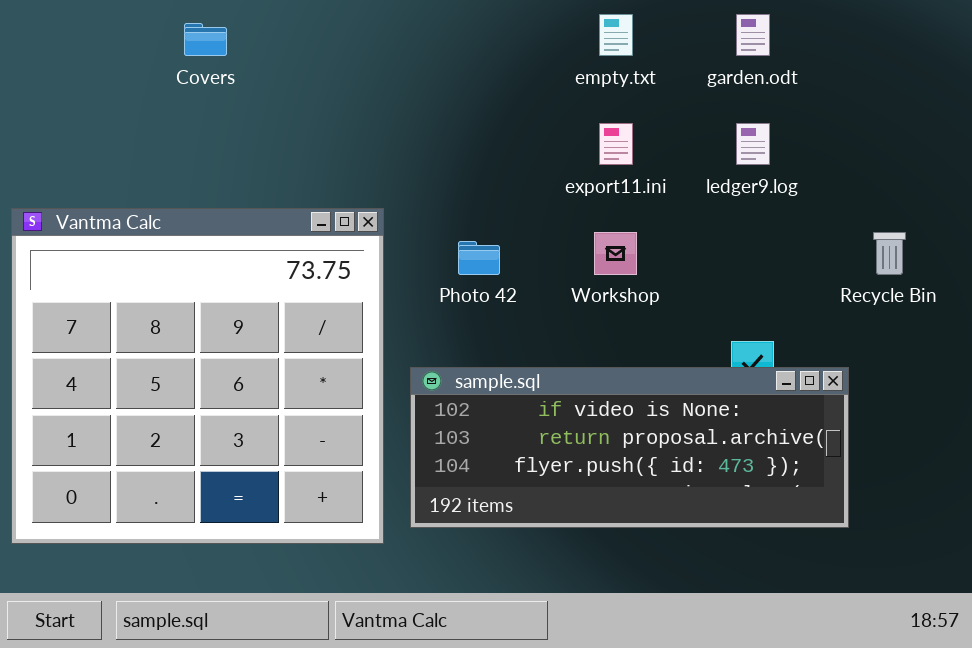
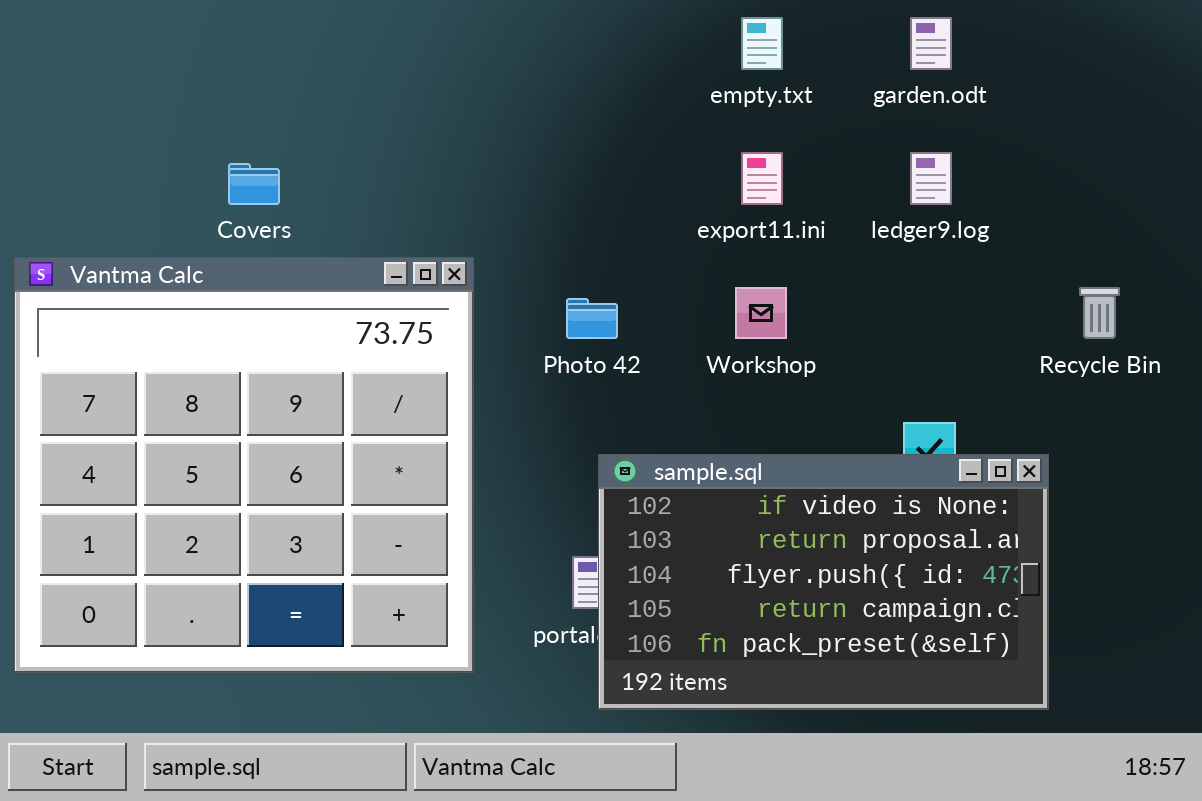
Covers: [184,23,227,56] -> [228,163,280,205], moved
sample.sql: [410,367,849,528] -> [598,454,1049,710], resized

